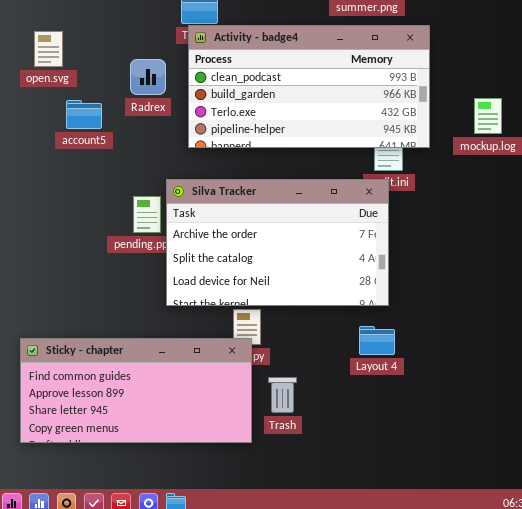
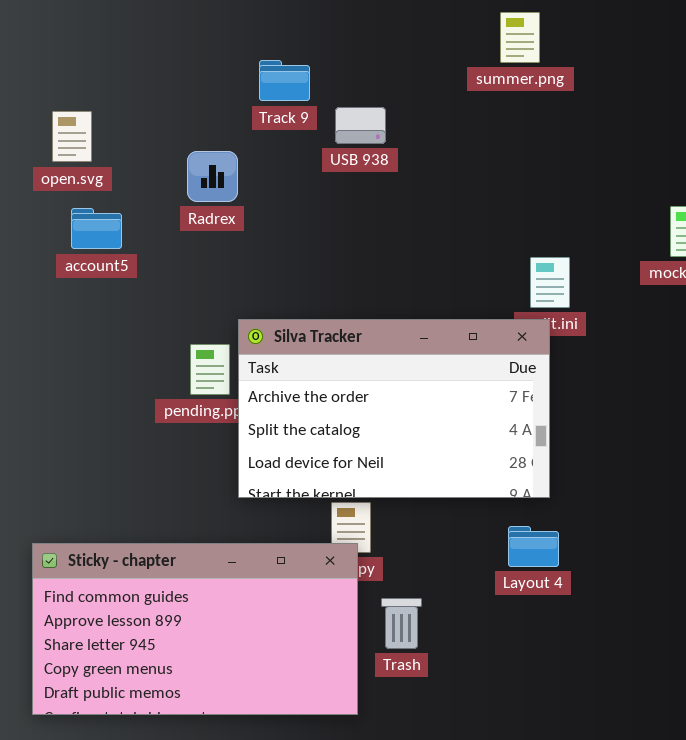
Activity - badge4: [188,25,430,148] -> none, closed
account5: [66,100,102,129] -> [71,208,122,249], moved
Sticky - chapter: [20,338,252,443] -> [32,543,358,715], resized

